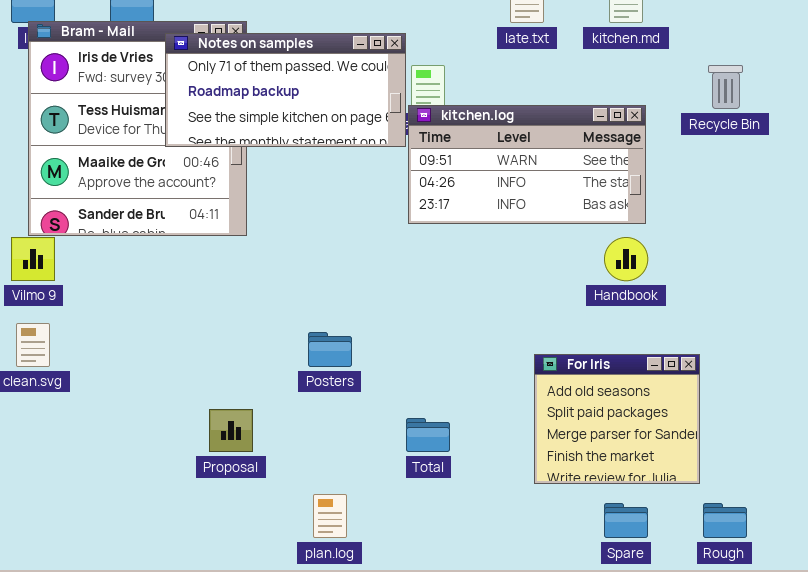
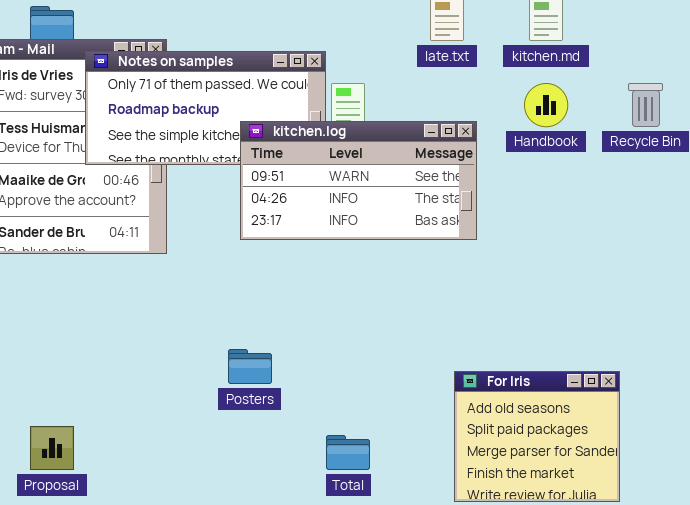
kitchen.log: [408,105,646,224] -> [240,121,477,240], moved
Handbook: [604,237,648,281] -> [524,83,568,127], moved
Proposal: [209,409,253,452] -> [30,426,74,470], moved

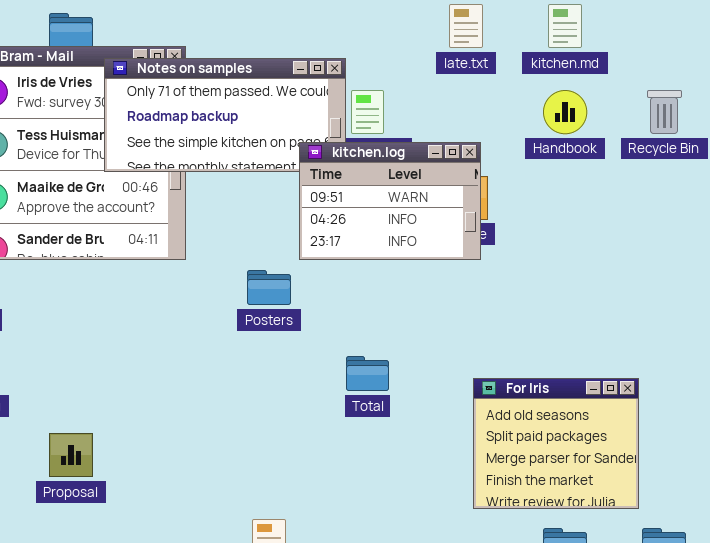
kitchen.log: [240,121,477,240] -> [299,142,481,260], moved, resized
Posters: [228,349,272,384] -> [247,270,291,305], moved
Total: [326,435,370,470] -> [346,356,389,391], moved

